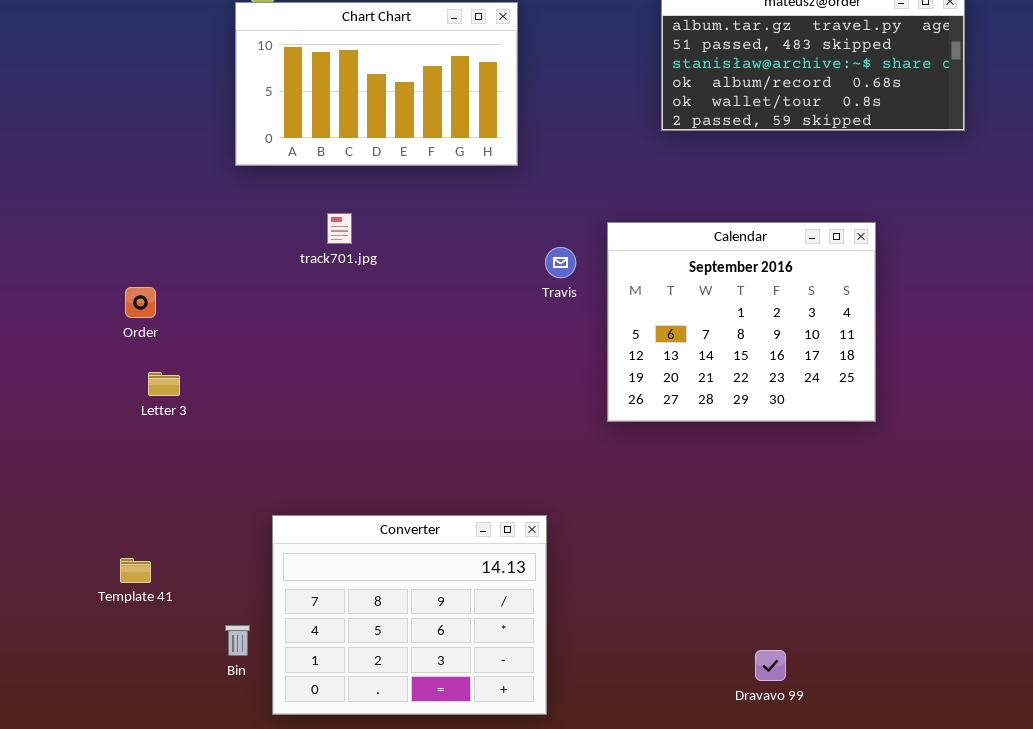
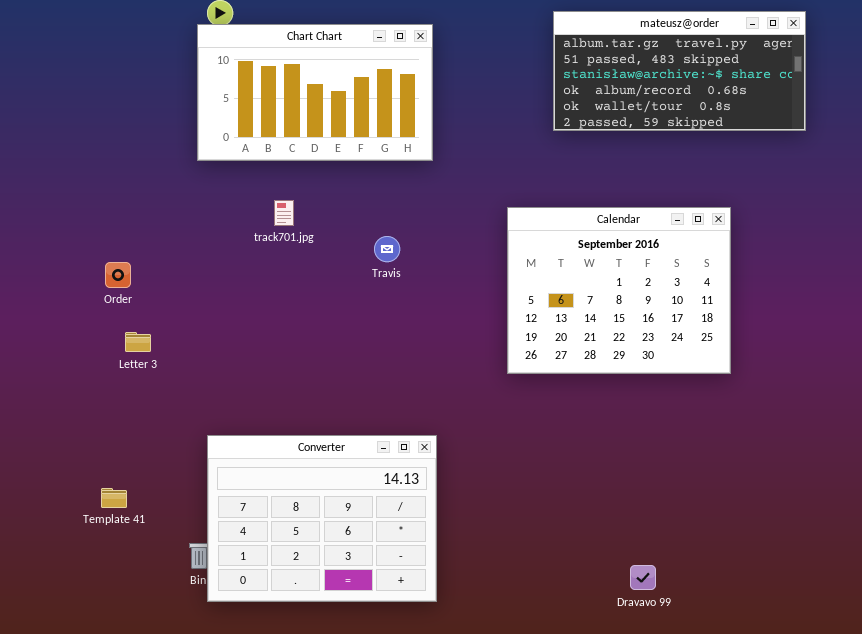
Travis: [545,247,576,278] -> [374,236,400,262], moved
Converter: [272,515,547,715] -> [207,435,437,602], moved

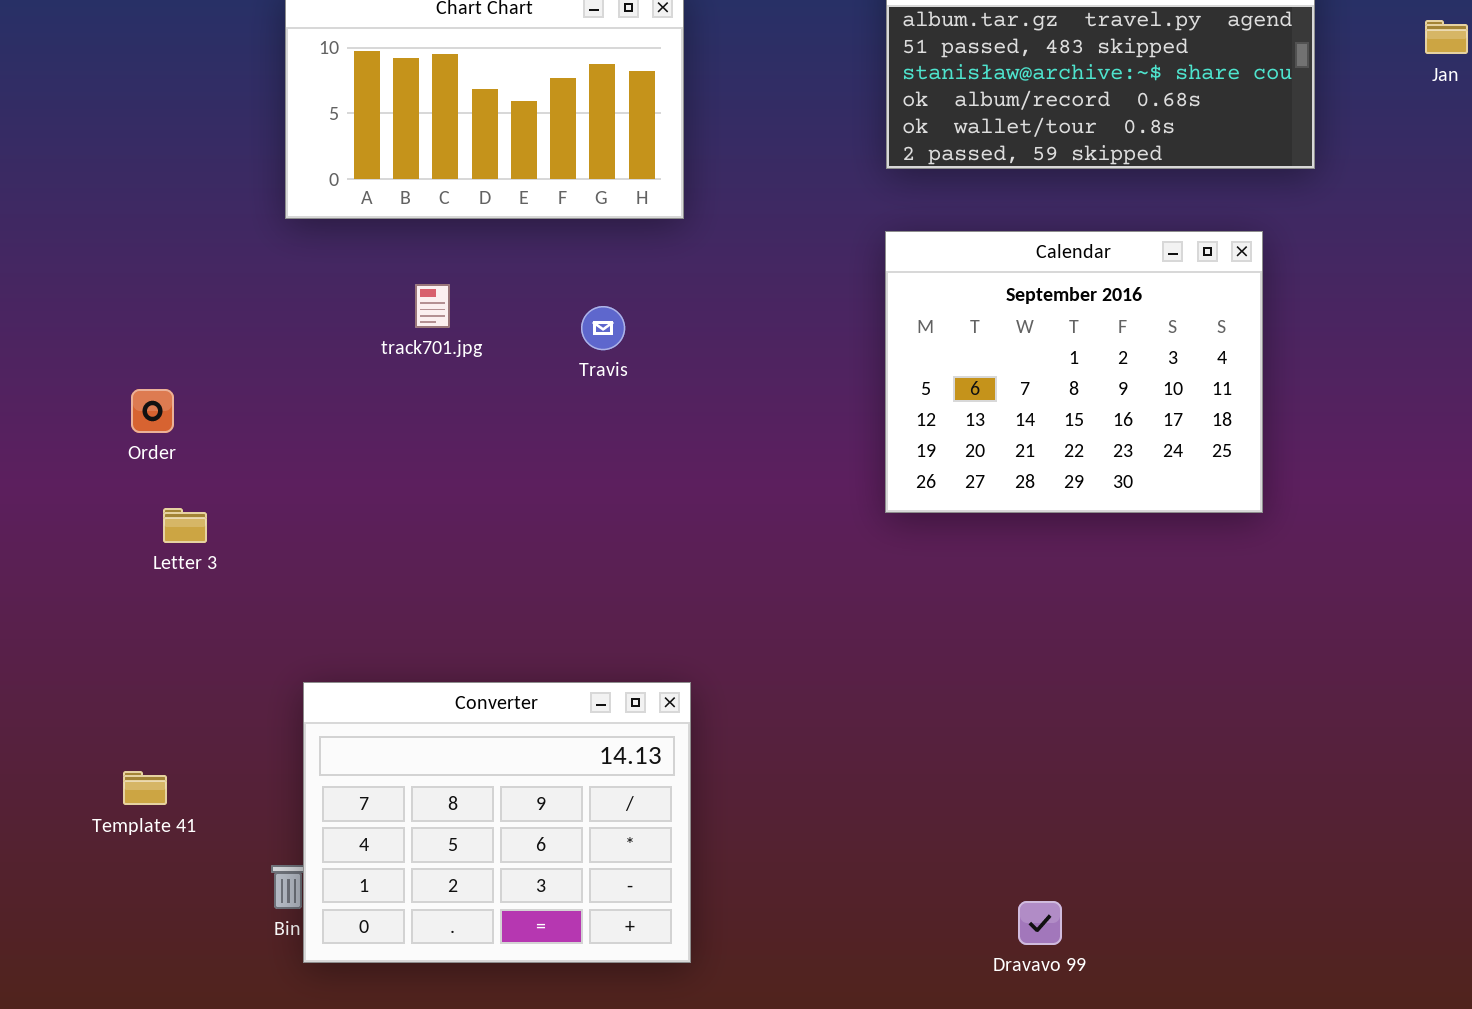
Calendar: [507,207,731,374] -> [885,231,1263,513], moved
Travis: [374,236,400,262] -> [581,306,625,350], moved

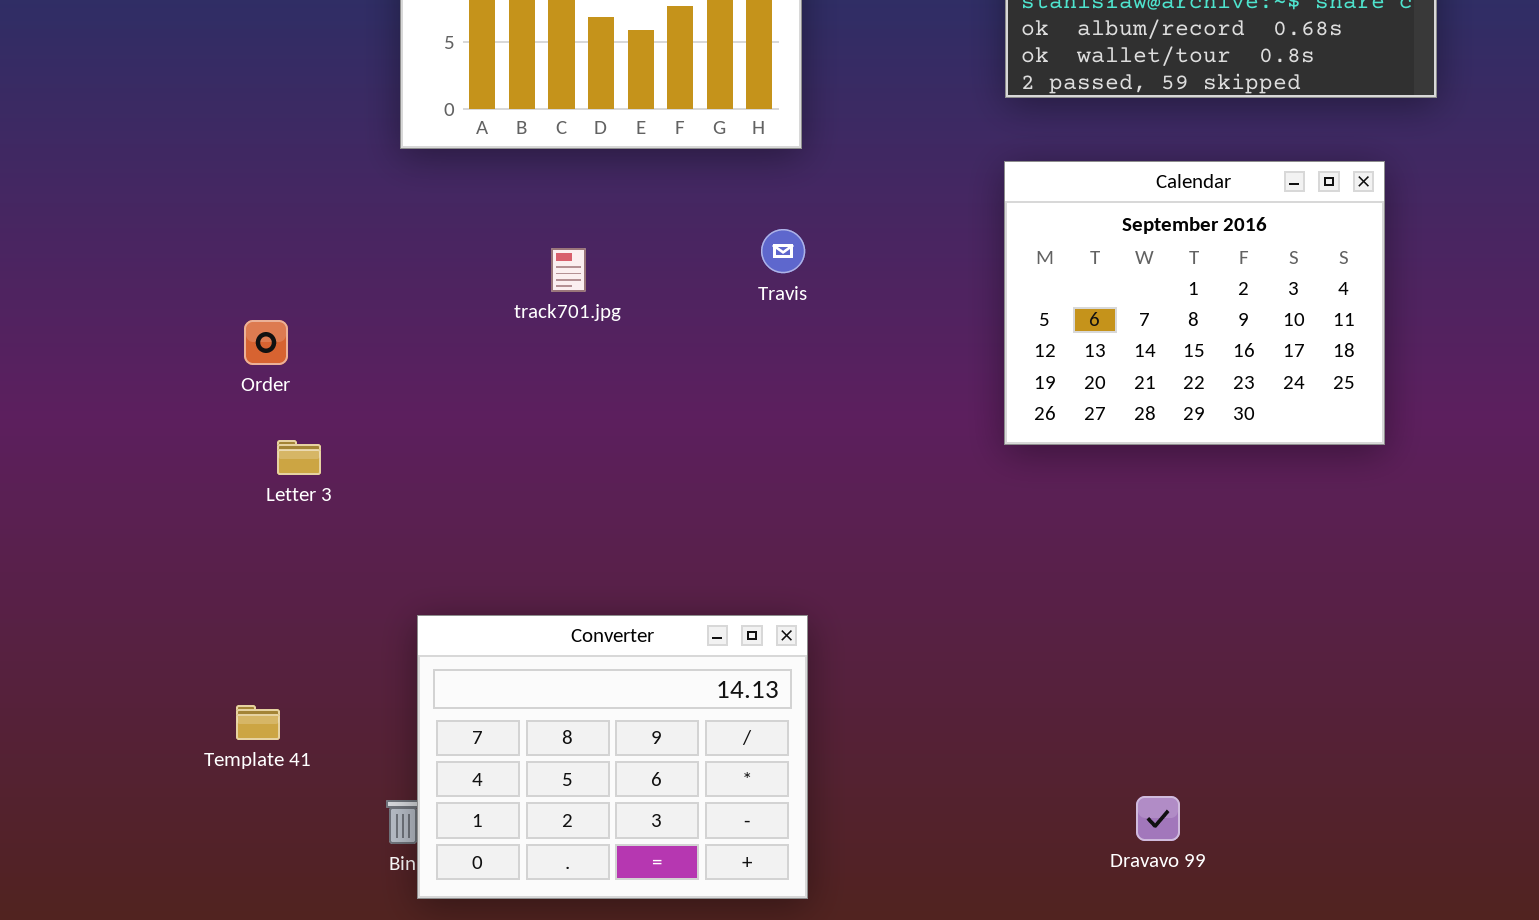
track701.jpg: [415,284,450,328] -> [551,248,586,292], moved
Travis: [581,306,625,350] -> [761,229,805,273], moved
Dravavo 99: [1018,901,1062,945] -> [1136,796,1180,841], moved

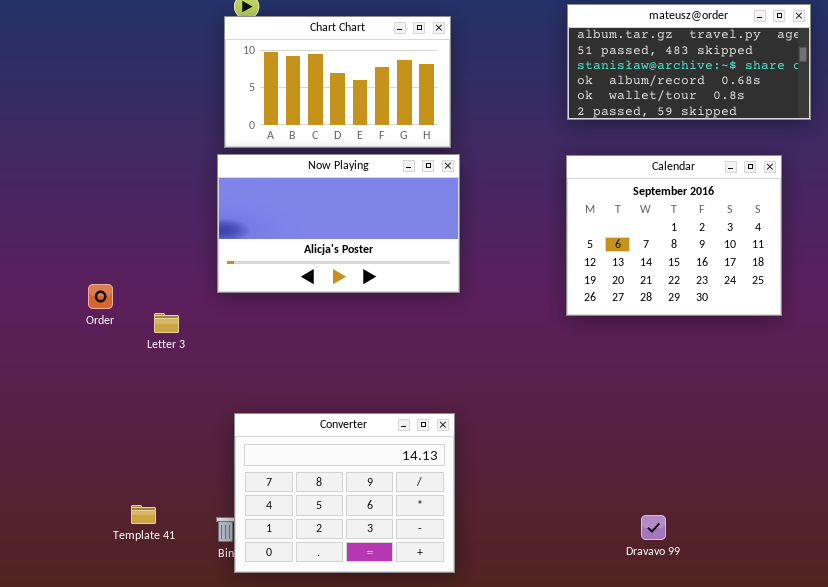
Now Playing: none -> [217,154,460,293], opened
Order: [244,320,288,365] -> [88,284,113,309], moved
Template 41: [236,705,280,740] -> [131,505,156,524], moved

